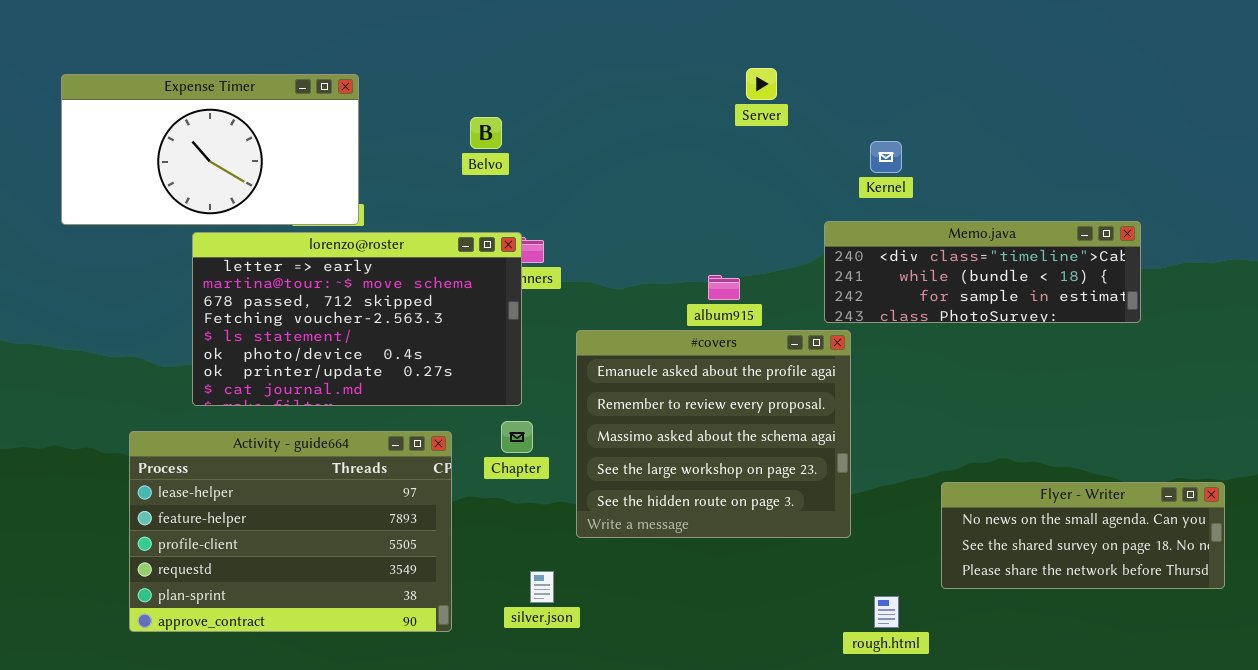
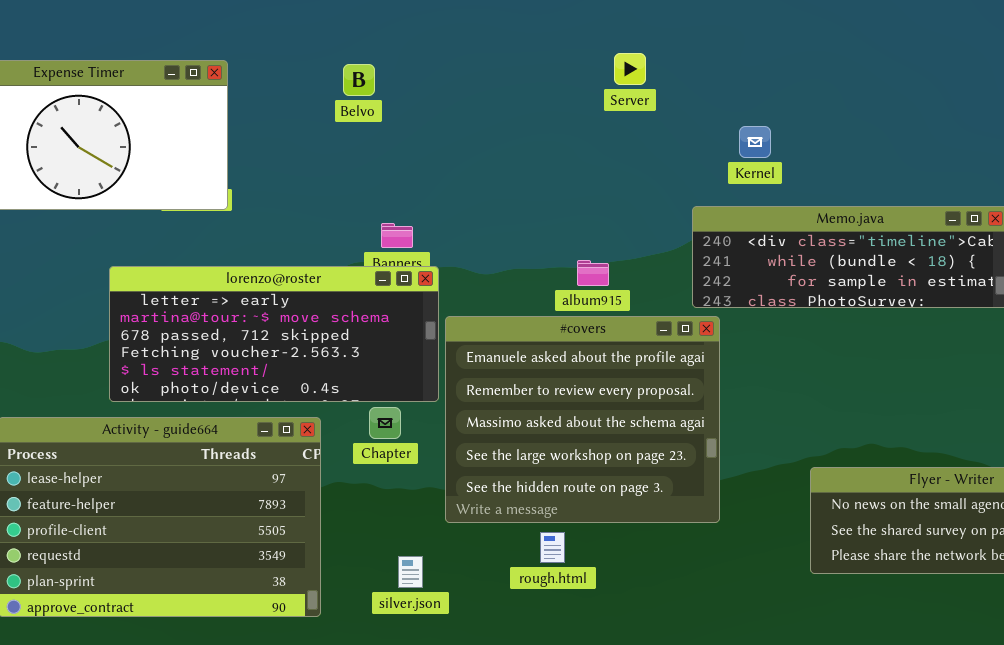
Belvo: [470,117,502,149] -> [343,64,375,96], moved
lorenzo@roster: [192,232,522,406] -> [109,266,439,402], moved, resized
rough.html: [874,596,899,628] -> [540,532,565,563], moved

